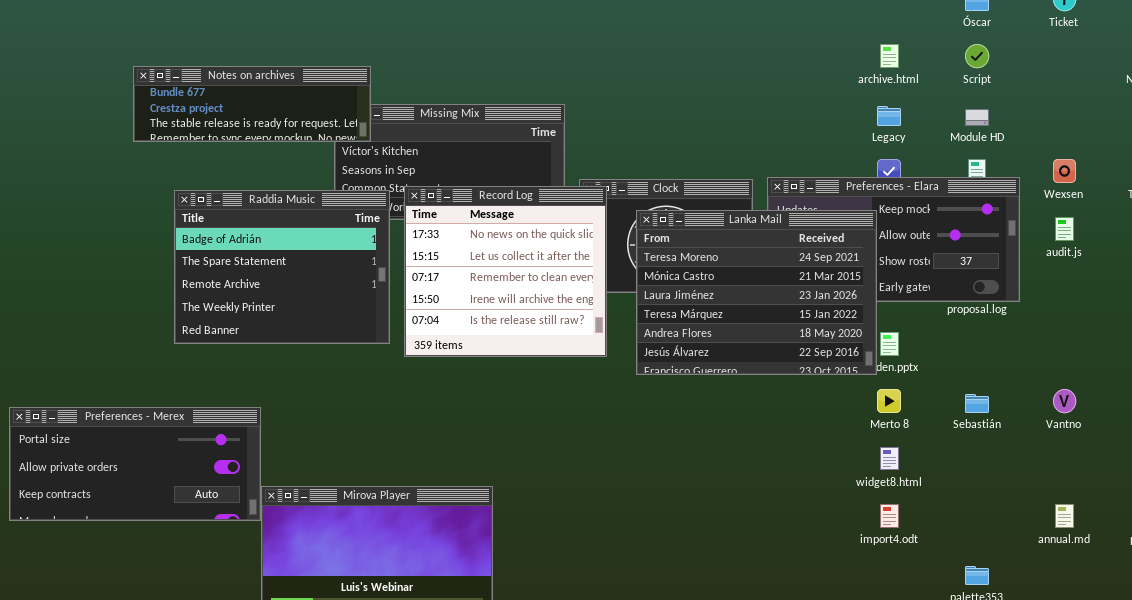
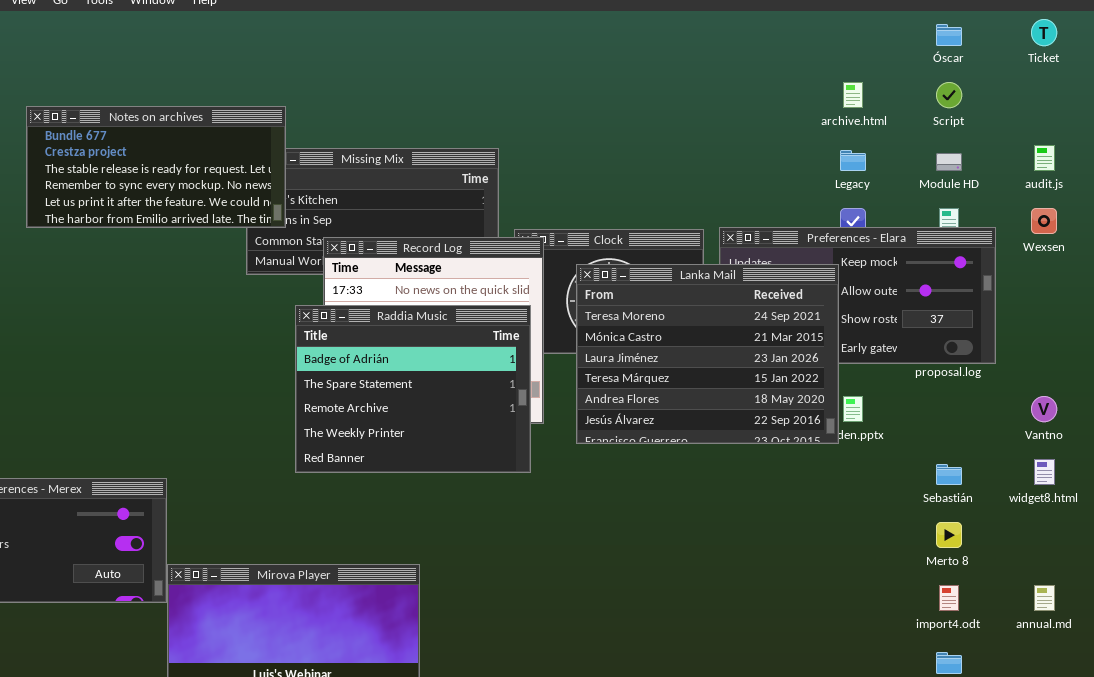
Notes on archives: [133,66,371,142] -> [26,106,286,228], resized
Raddia Music: [174,190,390,344] -> [295,305,531,473], moved
audit.js: [1055,217,1074,241] -> [1034,145,1055,171], moved
Merto 8: [877,389,901,413] -> [936,522,962,548], moved
Vantno: [1053,389,1076,413] -> [1031,396,1057,422], moved
widget8.html: [880,447,899,470] -> [1034,459,1055,485], moved
import4.odt: [880,504,899,528] -> [939,585,959,611], moved

